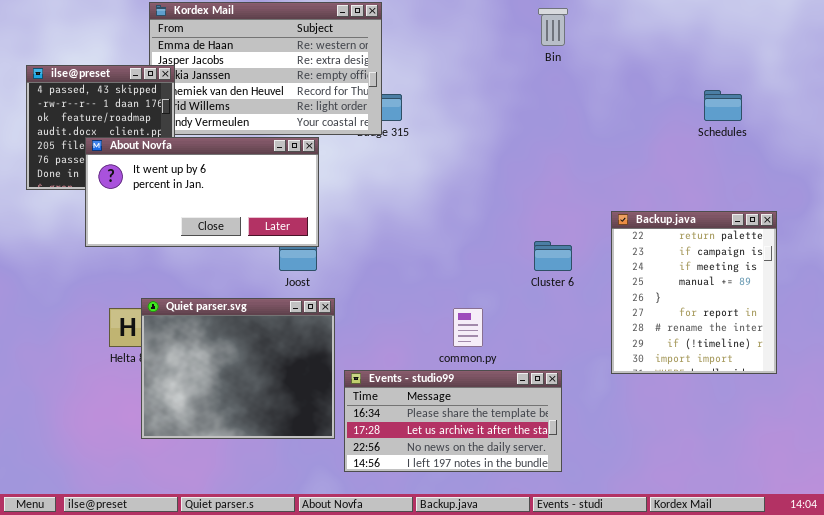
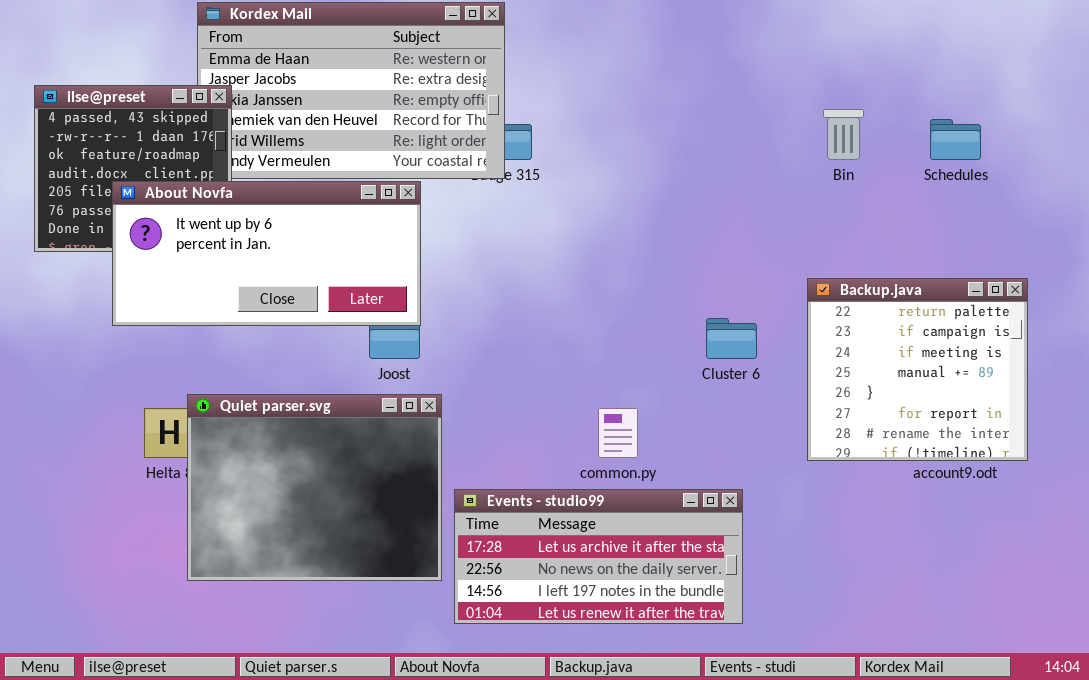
Bin: [538,8,568,46] -> [823,109,864,160], moved
Backup.java: [611,211,777,374] -> [807,278,1028,461], resized
Events - studio99: [344,370,562,472] -> [454,489,743,624], scrolled down 1 row

